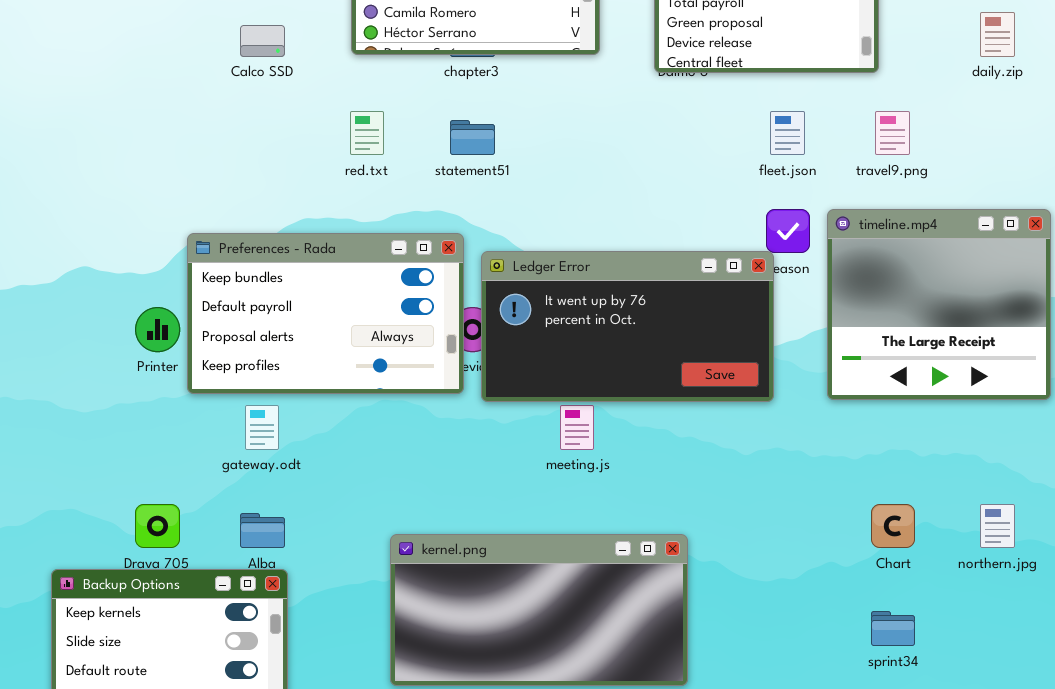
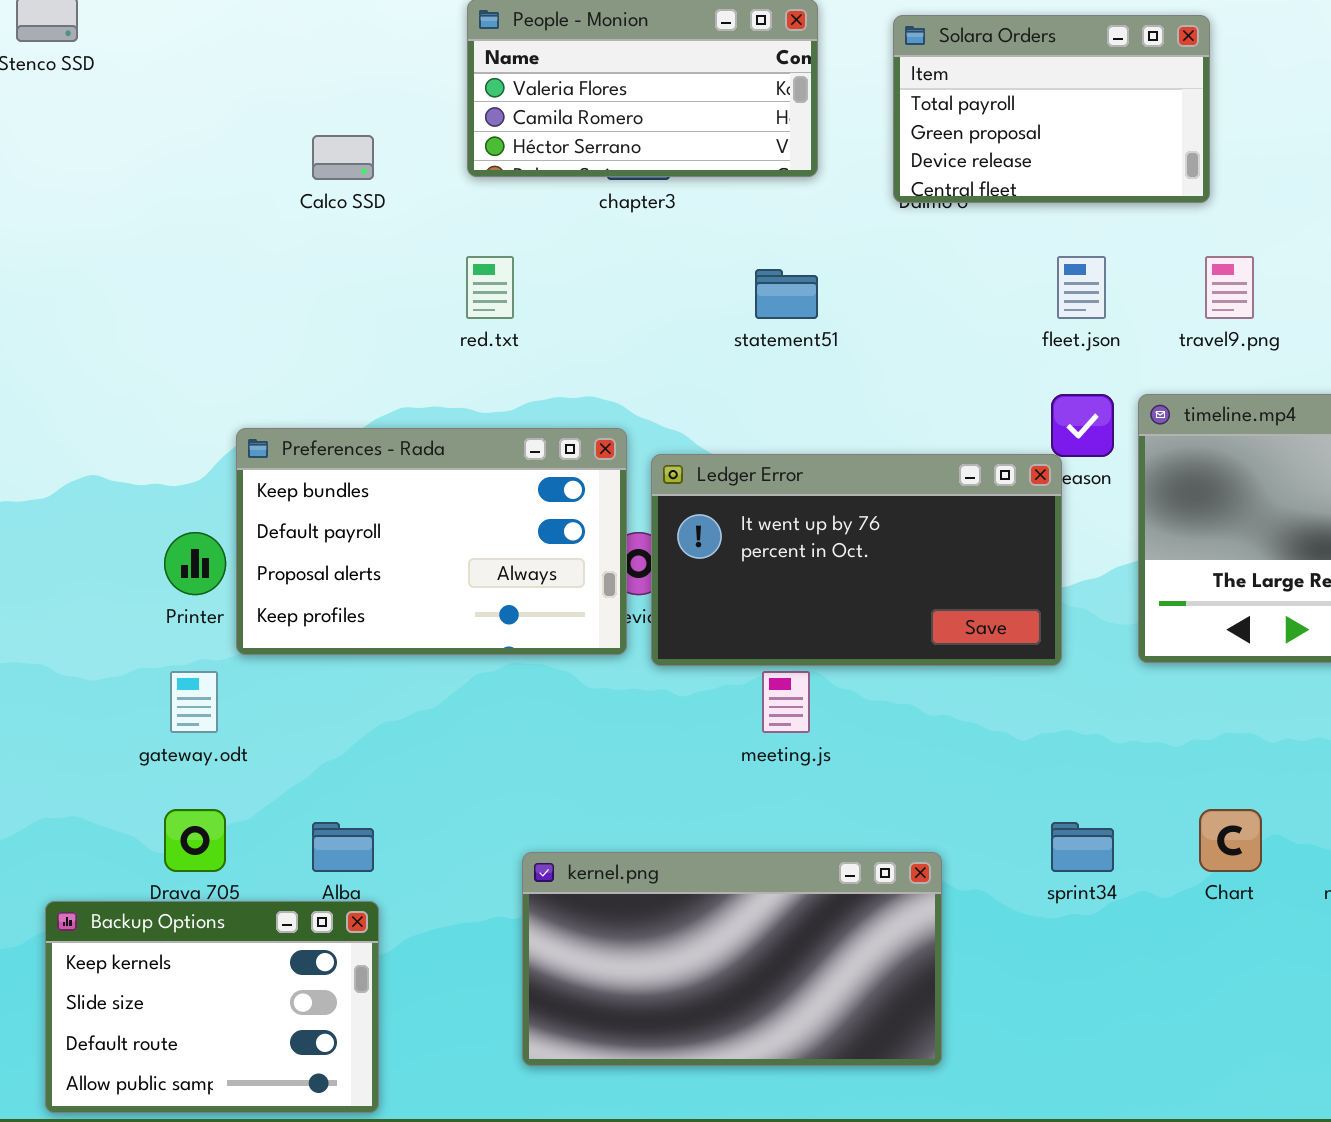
statement51: [450,120,495,155] -> [755,269,818,319], moved
gateway.odt: [245,405,279,450] -> [170,671,218,733], moved
sprint34: [871,611,915,646] -> [1051,822,1114,872], moved

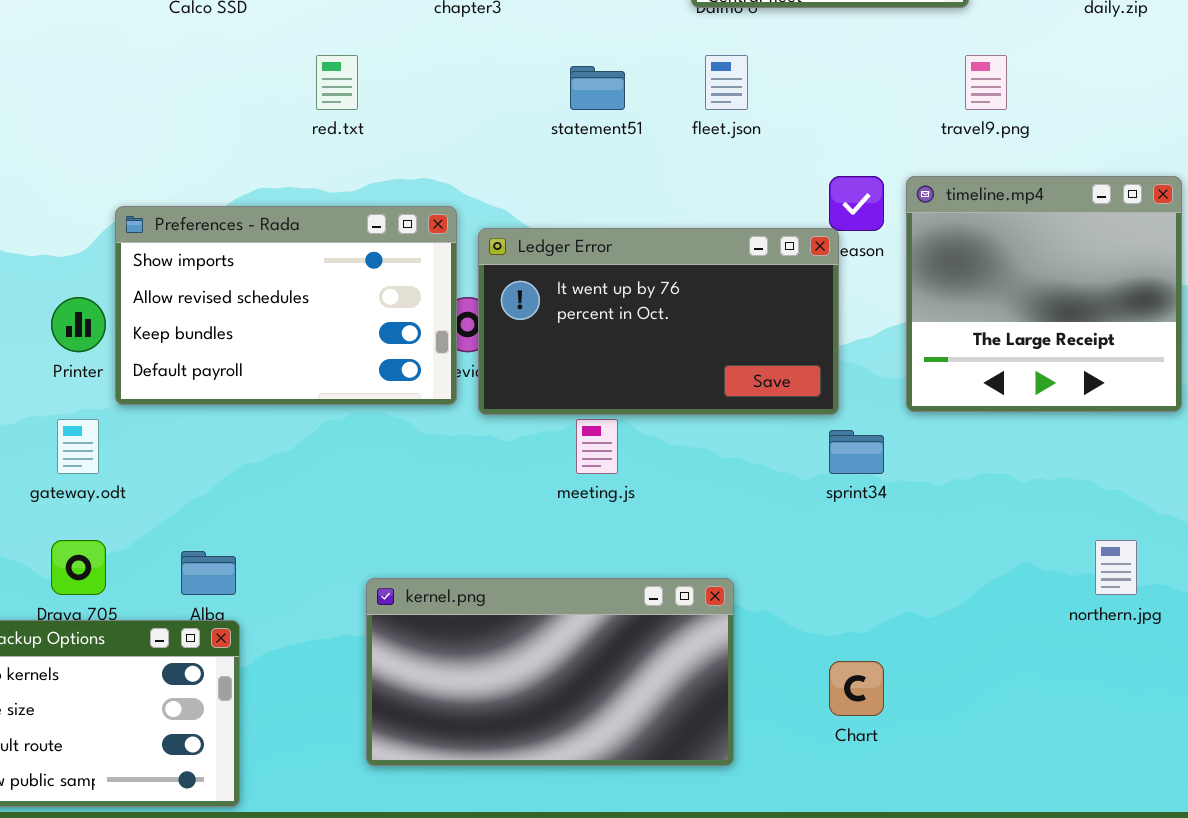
fleet.json: [1057,256,1106,319] -> [705,55,748,110], moved
Preferences - Rada: [236,428,627,655] -> [115,206,457,405], scrolled up 2 rows
Chart: [1199,809,1262,872] -> [829,661,884,716], moved
sprint34: [1051,822,1114,872] -> [829,430,884,474], moved

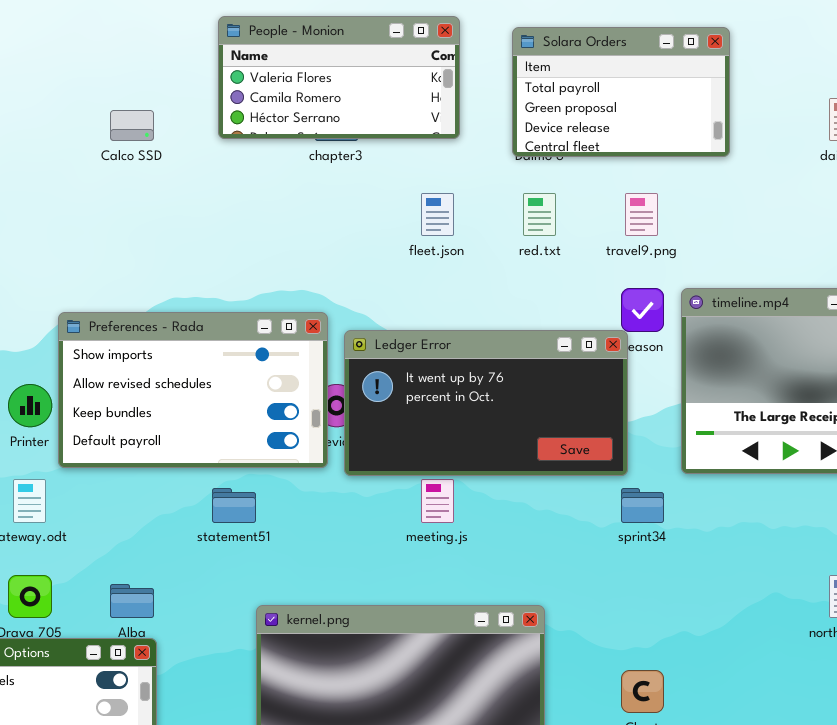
red.txt: [316,55,358,110] -> [523,193,556,236], moved
fleet.json: [705,55,748,110] -> [421,193,454,236], moved
travel9.png: [965,55,1007,110] -> [625,193,658,236], moved
statement51: [570,66,625,110] -> [212,488,256,523], moved

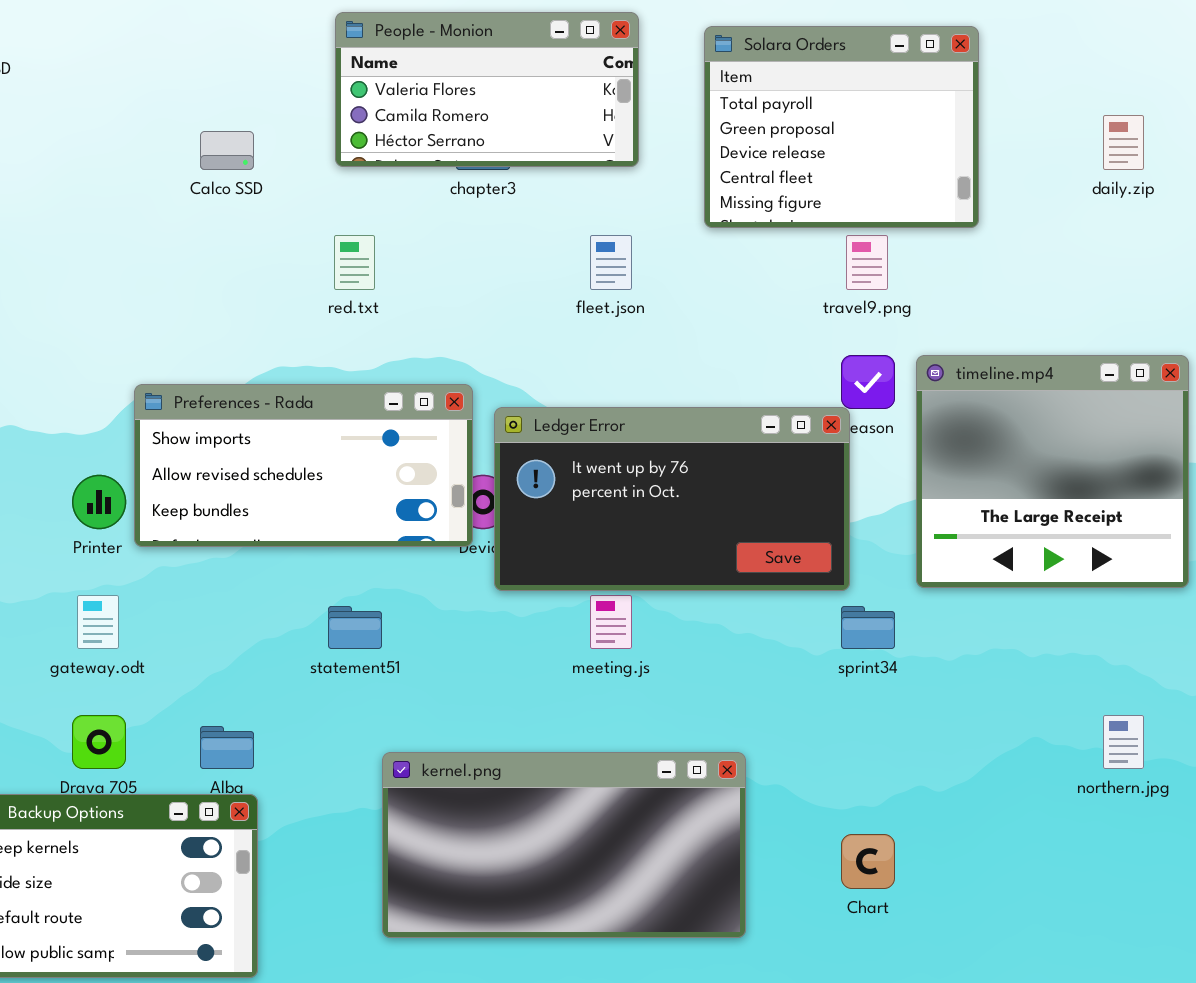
Solara Orders: [512,27,730,157] -> [704,26,979,228], resized
red.txt: [523,193,556,236] -> [334,235,375,290], moved
Preferences - Rada: [58,312,328,468] -> [134,384,473,547], resized

